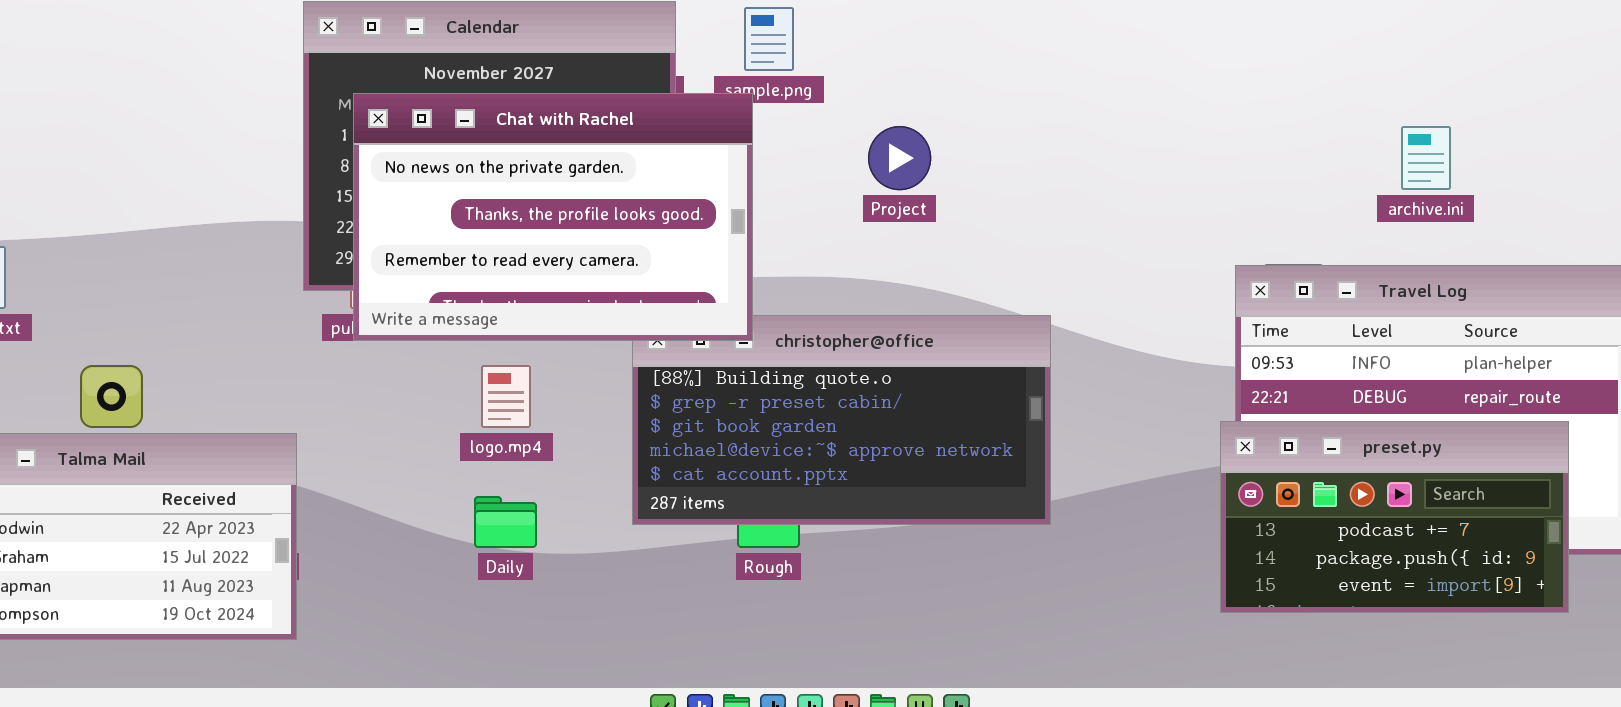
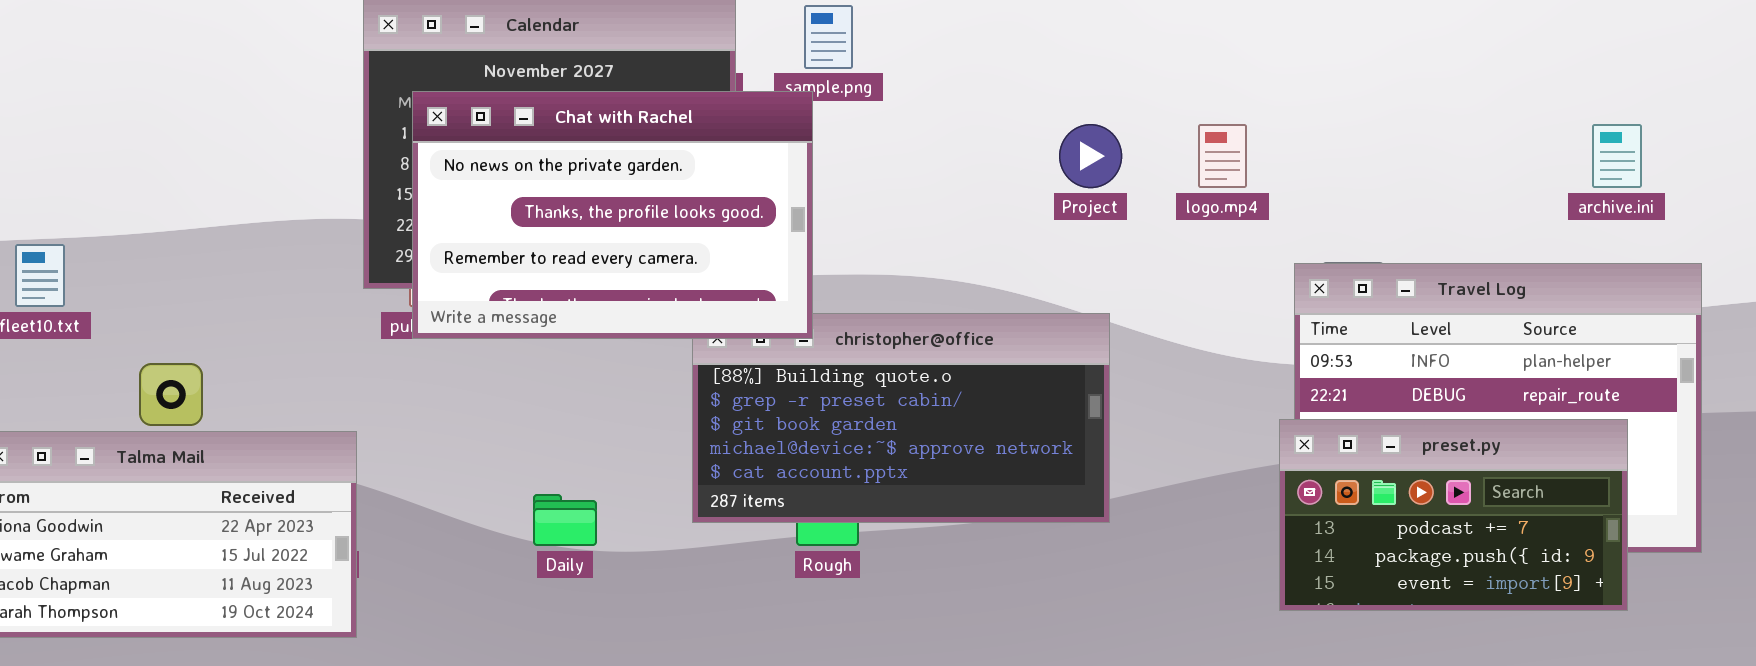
Project: [868,126,931,190] -> [1059,124,1122,188], moved
archive.ini: [1401,126,1451,190] -> [1592,124,1642,188], moved
logo.mp4: [481,365,531,428] -> [1198,124,1247,188], moved

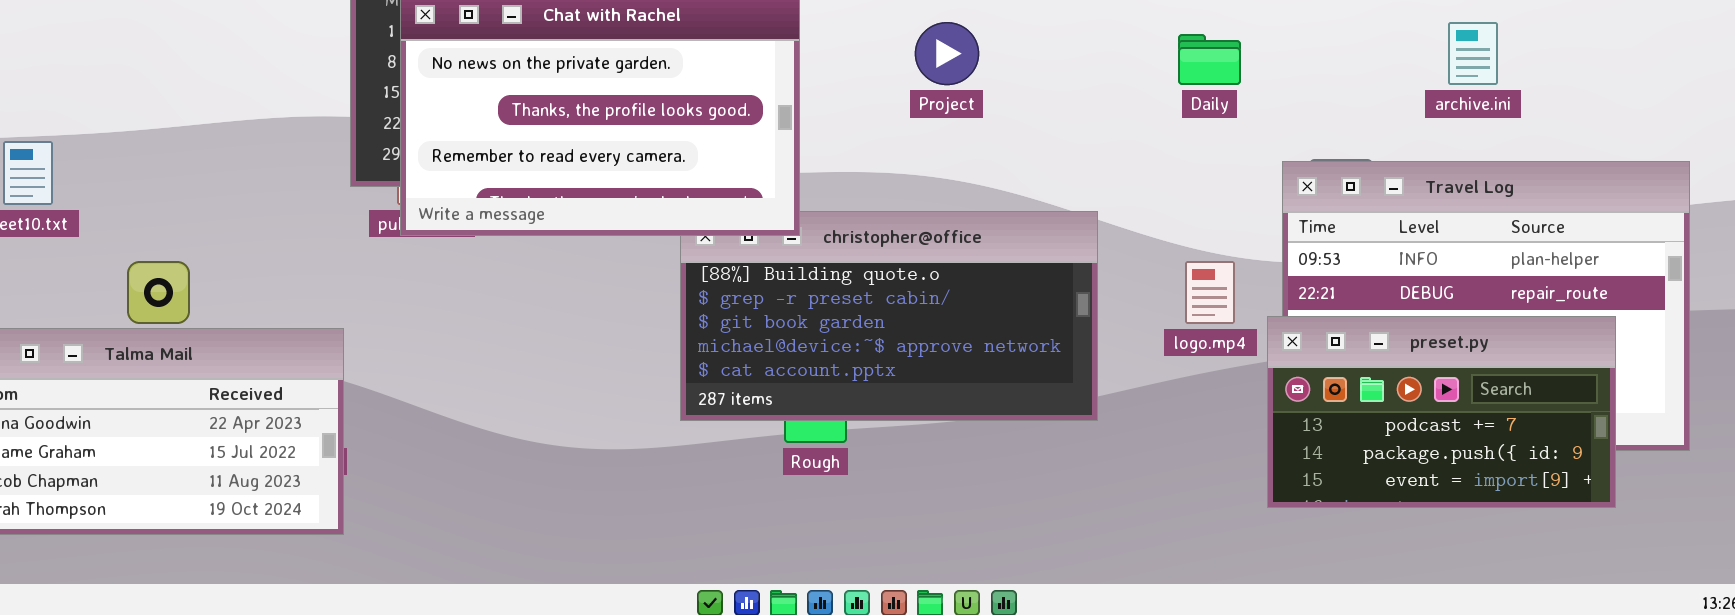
Project: [1059,124,1122,188] -> [915,22,979,85], moved
logo.mp4: [1198,124,1247,188] -> [1185,261,1235,324], moved
archive.ini: [1592,124,1642,188] -> [1448,22,1498,85], moved
Daily: [533,494,597,546] -> [1178,34,1241,85], moved

